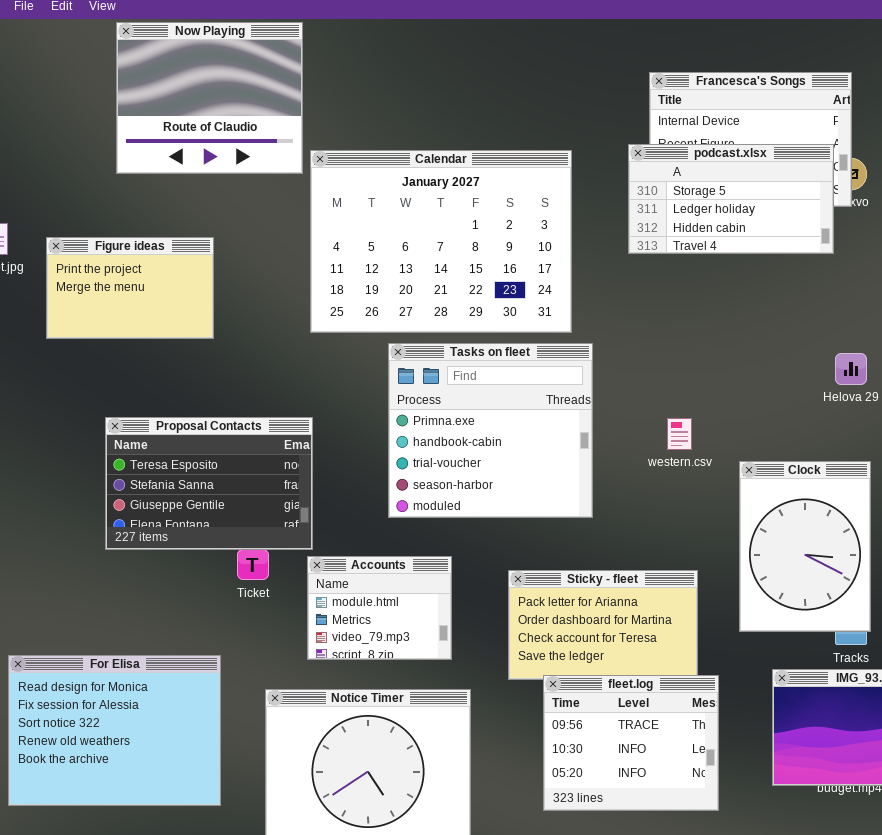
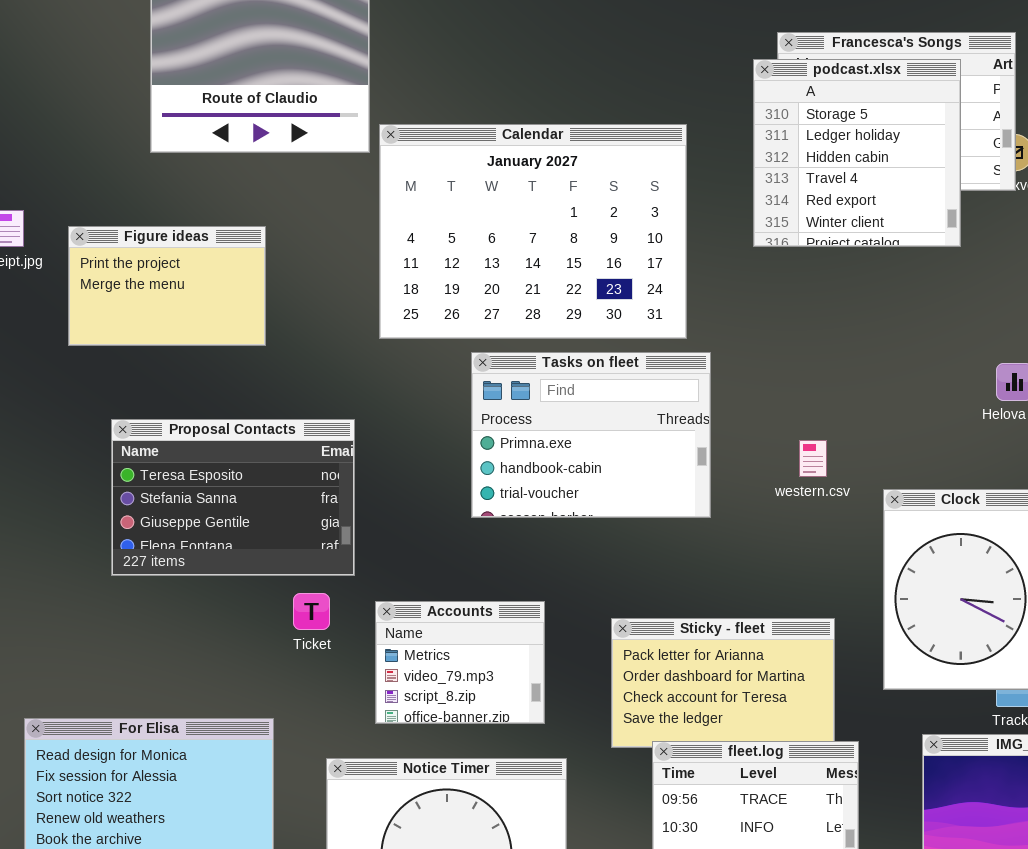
podcast.xlsx: [628,144,834,254] -> [753,59,961,247], resized
Tasks on fleet: [388,343,593,518] -> [471,352,711,518], resized
Proposal Contacts: [105,417,313,550] -> [111,419,355,576], moved
Accounts: [307,556,452,660] -> [375,601,545,724], scrolled down 1 row

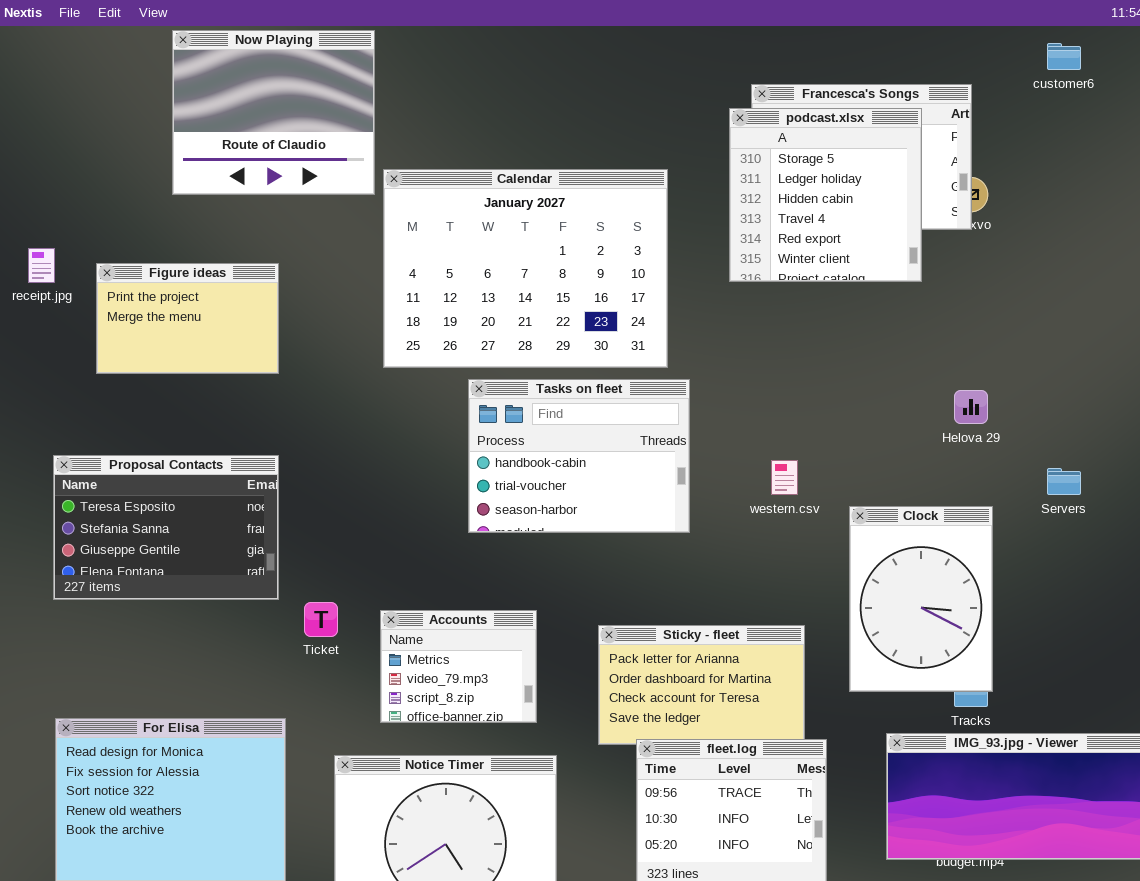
Tasks on fleet: [471,352,711,518] -> [468,379,690,533], scrolled down 1 row
Proposal Contacts: [111,419,355,576] -> [53,455,279,600], moved

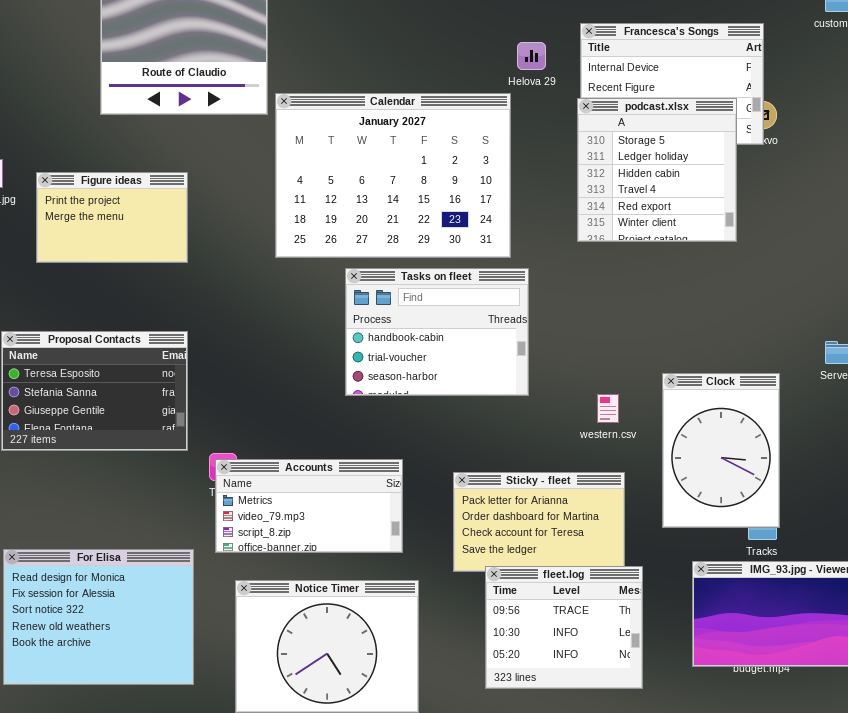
podcast.xlsx: [729,108,922,282] -> [577,98,737,242], moved
Helova 29: [954,390,988,424] -> [517,42,546,70], moved
western.csv: [771,460,798,495] -> [597,394,619,423], moved
Accounts: [380,610,537,723] -> [215,459,403,553], resized

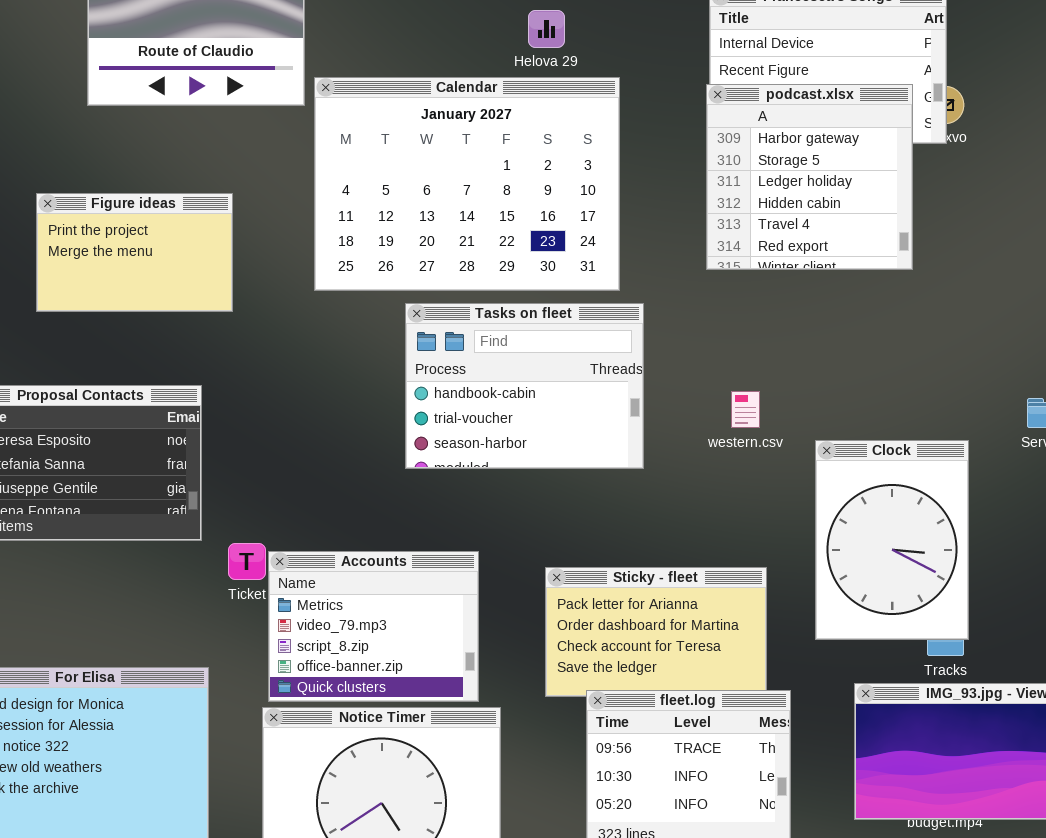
Helova 29: [517,42,546,70] -> [528,10,565,48], moved
podcast.xlsx: [577,98,737,242] -> [706,84,913,270], scrolled up 1 row
Figure ideas: [36,172,188,263] -> [36,193,233,312], moved
western.csv: [597,394,619,423] -> [731,391,760,428], moved
Accounts: [215,459,403,553] -> [268,551,479,702], resized

